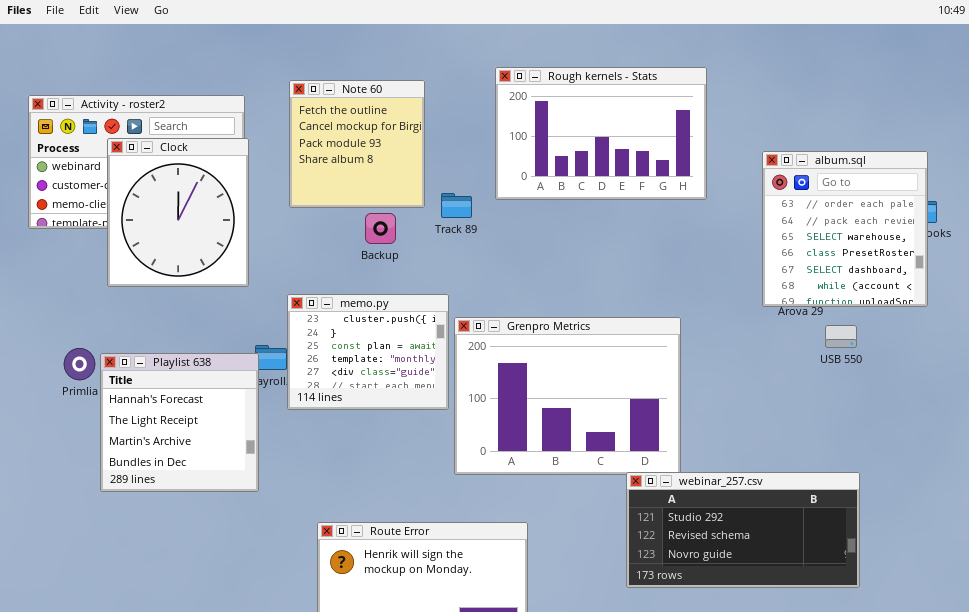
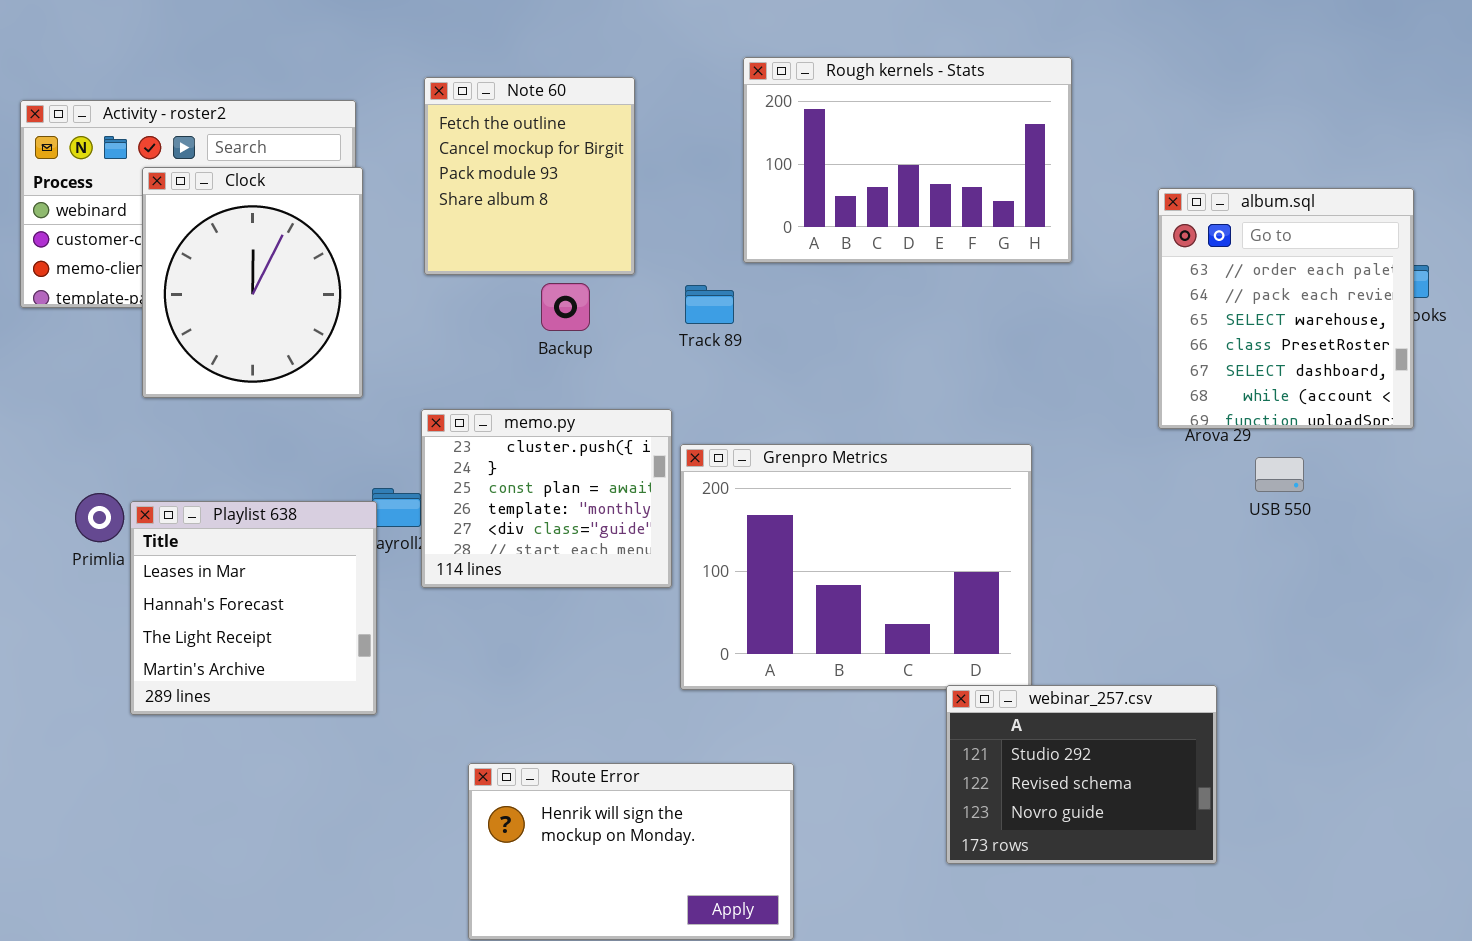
Track 89: [441,193,472,218] -> [685,285,734,324], moved
Playlist 638: [100,353,259,492] -> [130,501,377,715], scrolled up 1 row
webinar_257.csv: [626,472,860,588] -> [946,685,1217,864], resized

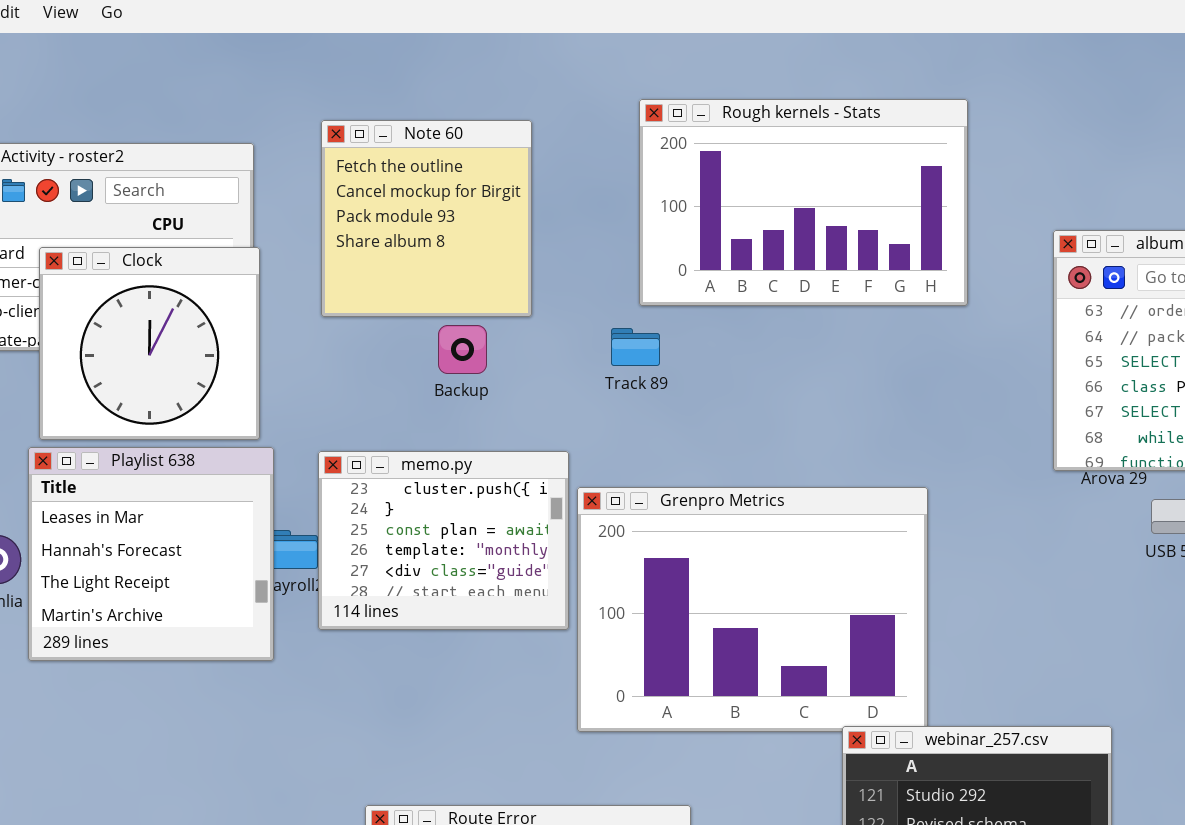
Clock: [142,167,363,398] -> [39,247,260,440], resized
Track 89: [685,285,734,324] -> [611,328,660,366], moved
Playlist 638: [130,501,377,715] -> [28,447,274,661], moved

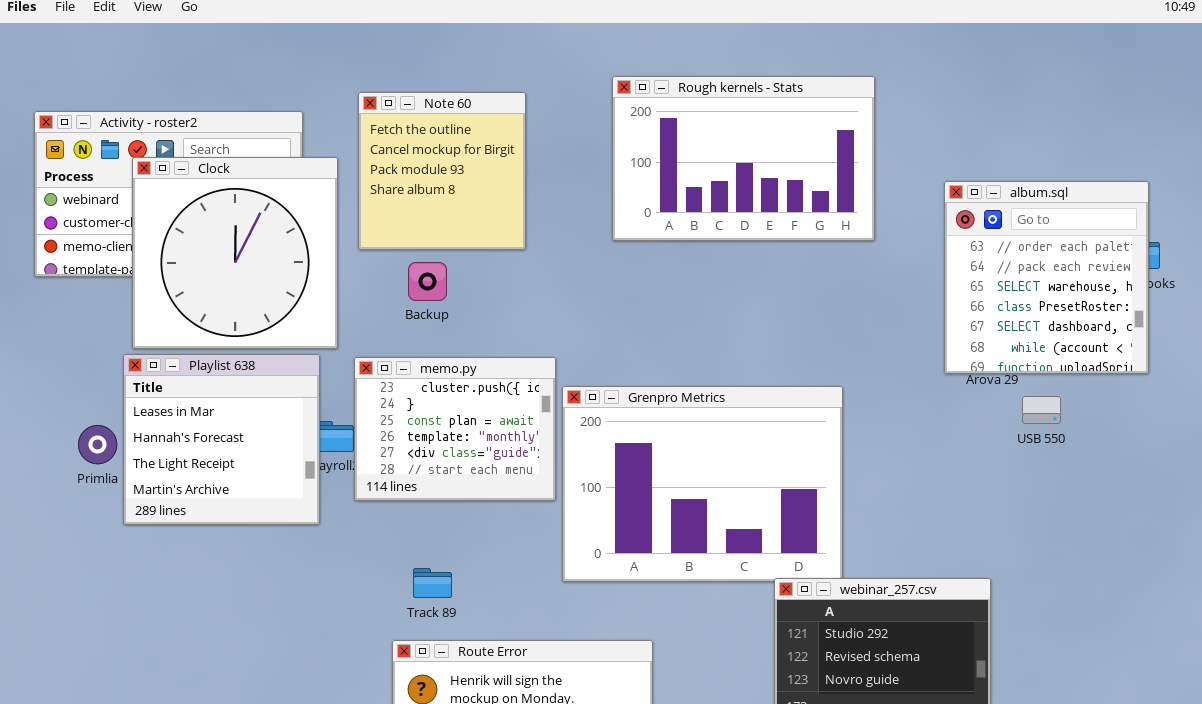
Clock: [39,247,260,440] -> [132,157,338,349], resized
Backup: [438,325,487,374] -> [408,262,447,301], moved
Track 89: [611,328,660,366] -> [413,568,452,598], moved

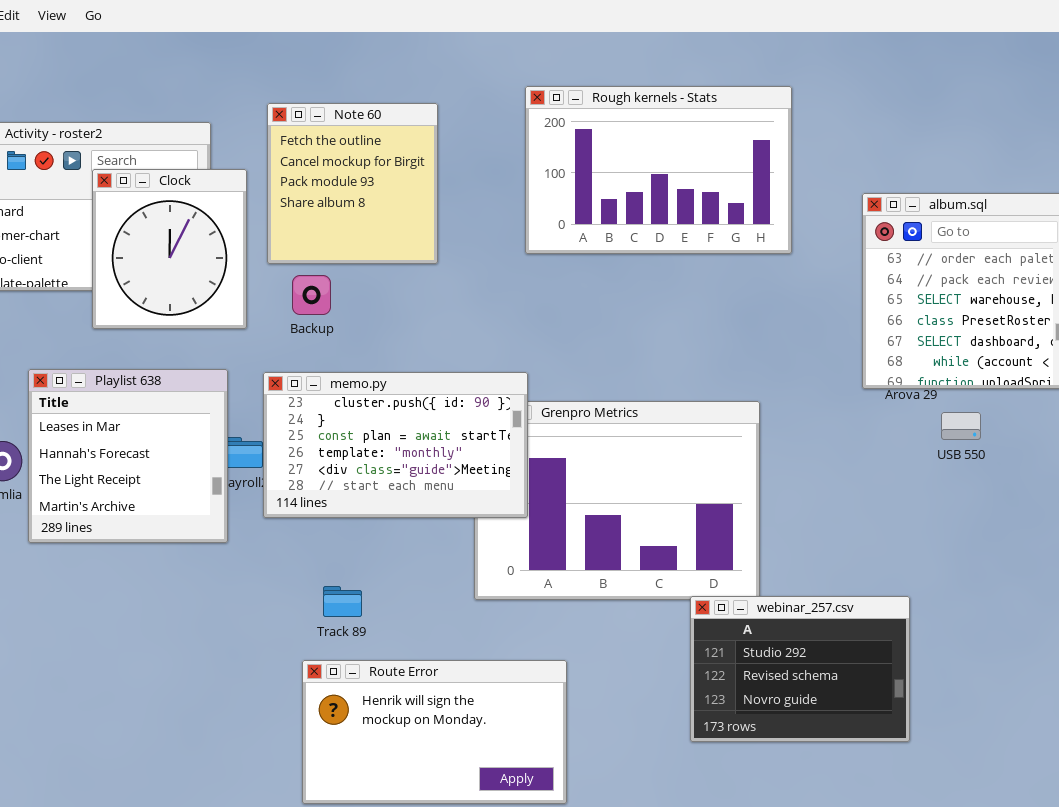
Clock: [132,157,338,349] -> [92,169,247,329], resized
Backup: [408,262,447,301] -> [292,275,331,315], moved
memo.py: [354,357,556,501] -> [263,372,528,518], resized

